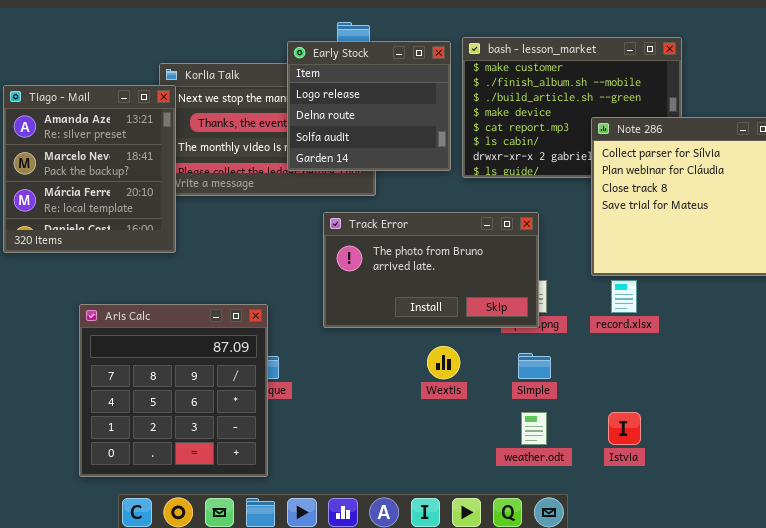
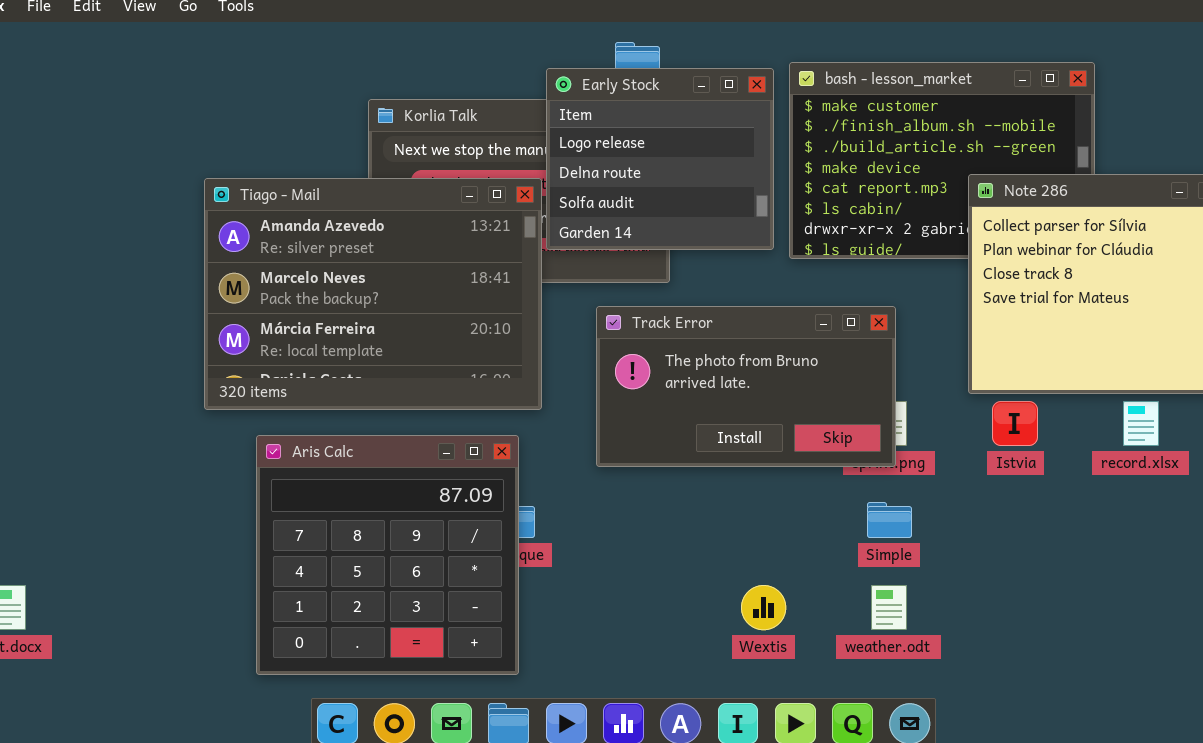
Tiago - Mail: [3,85,176,253] -> [204,178,542,410], moved, resized
record.xlsx: [611,280,637,313] -> [1123,401,1159,446], moved
Wextis: [427,346,460,379] -> [741,585,786,630], moved
Istvia: [608,412,641,445] -> [992,401,1038,446], moved

